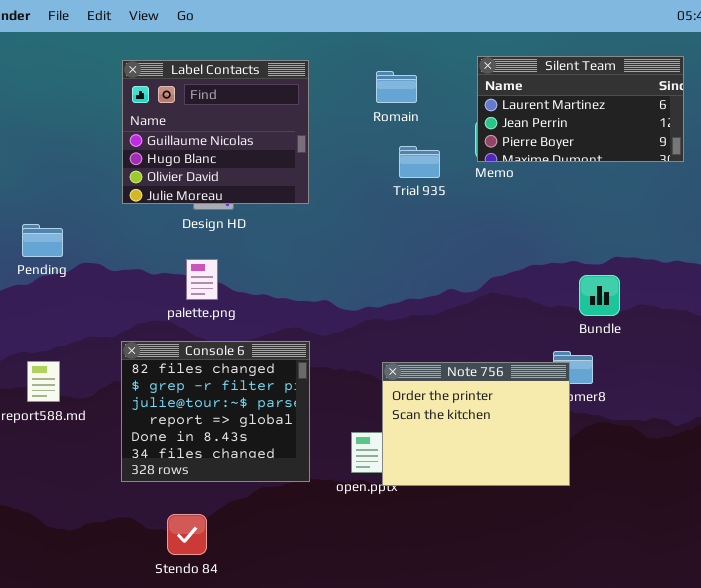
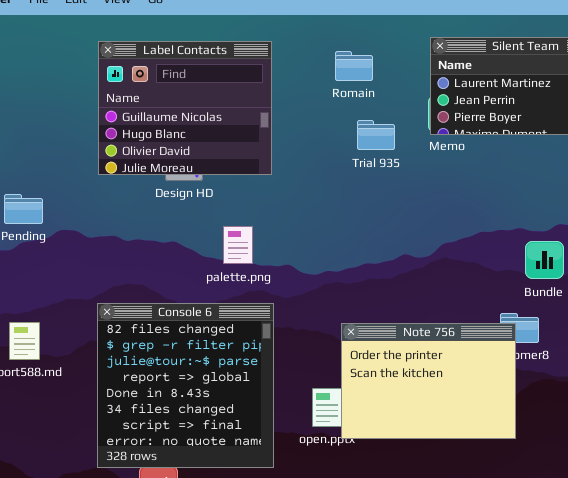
palette.png: [186,259,218,300] -> [223,226,253,264], moved
Console 6: [121,341,310,482] -> [97,303,274,468], resized

